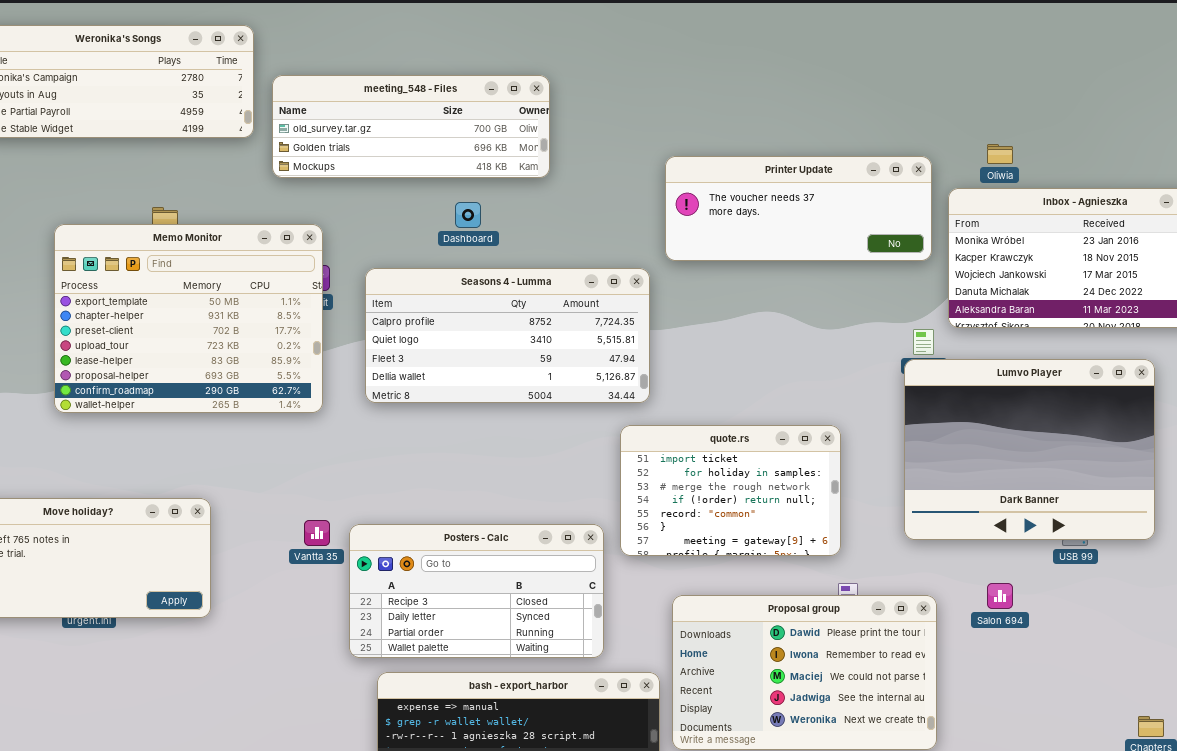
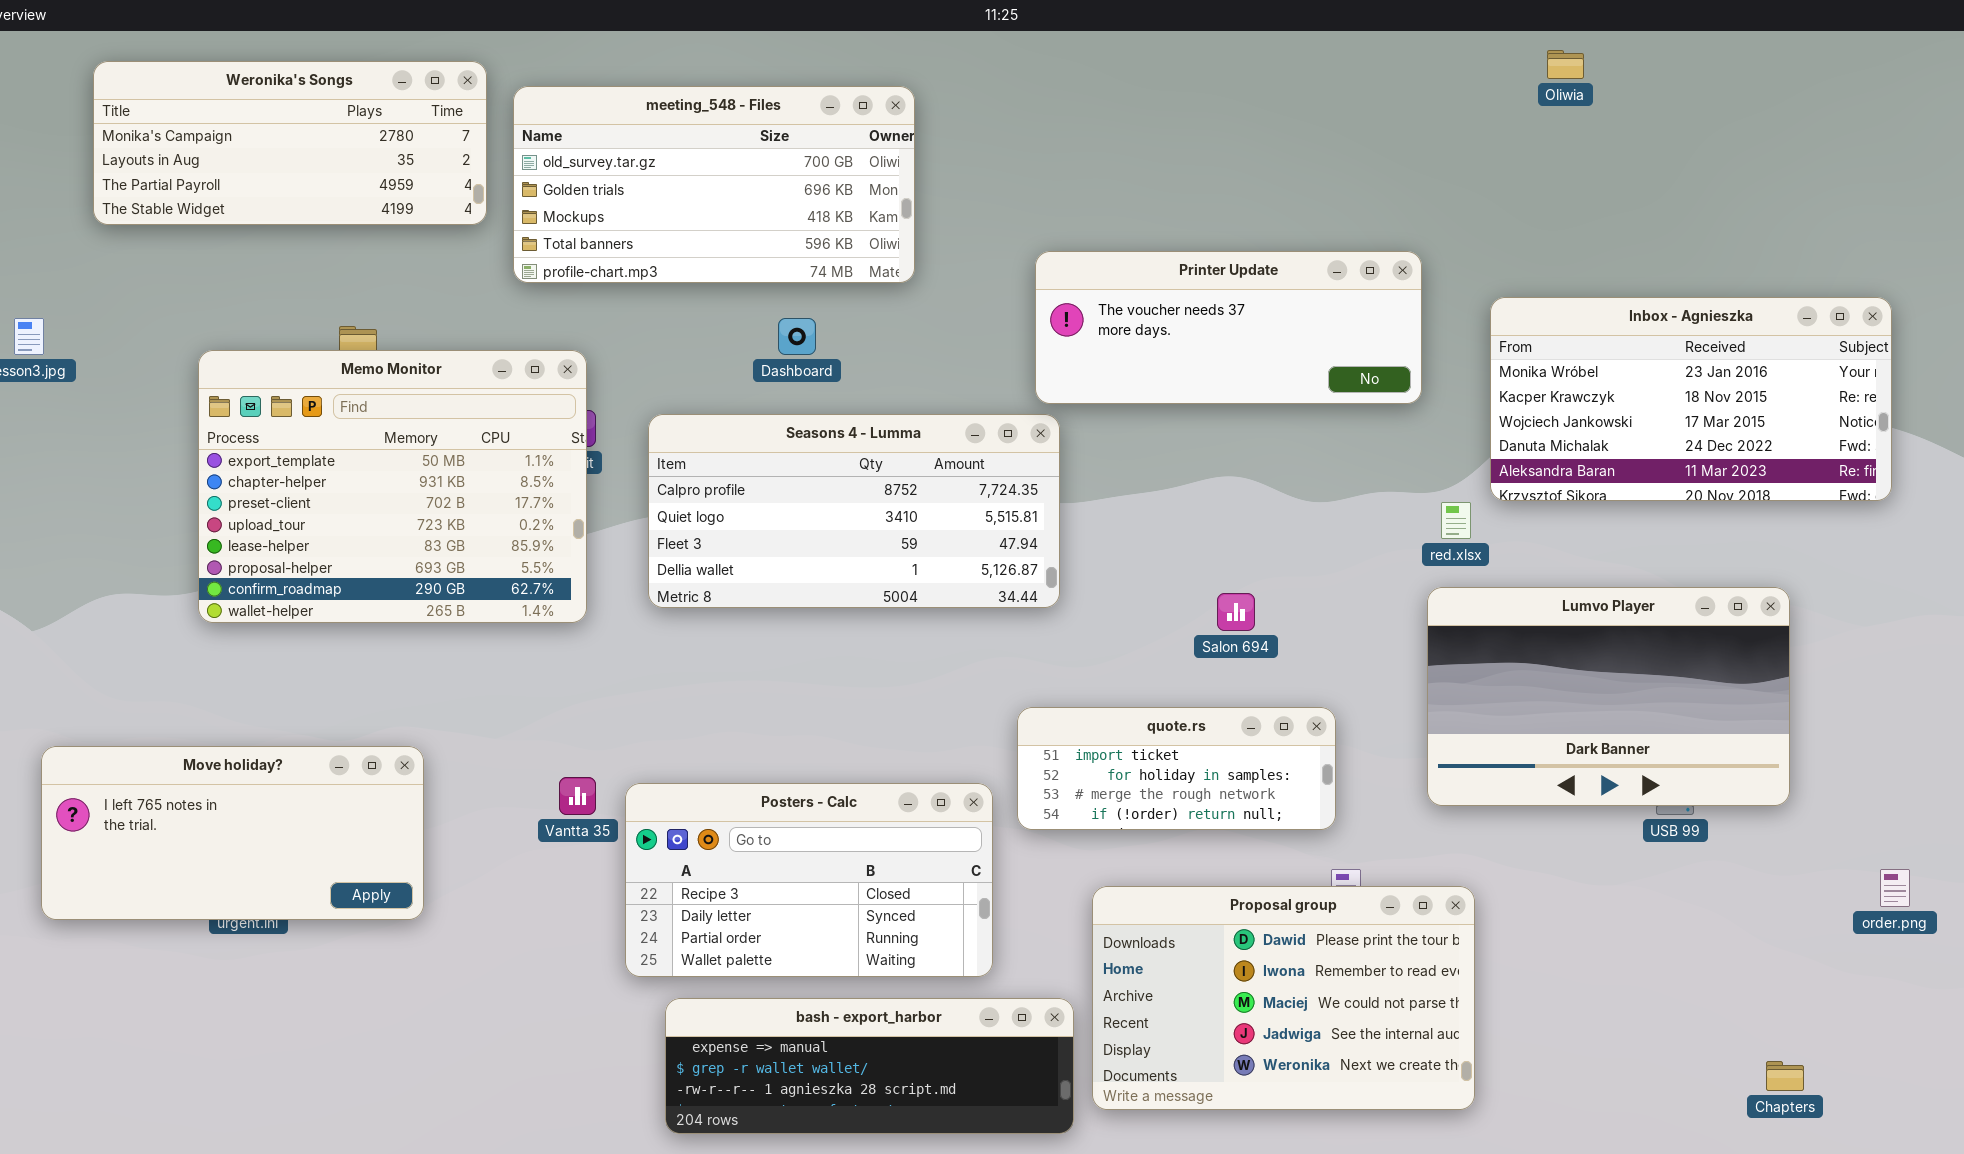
meeting_548 - Files: [272,75,550,178] -> [513,86,915,283], resized
Oliwia: [987,144,1013,164] -> [1547,50,1584,79], moved
Printer Update: [665,156,932,261] -> [1035,251,1422,404], moved
Lumvo Player: [904,359,1155,540] -> [1427,587,1790,806], resized
quote.rs: [620,425,841,556] -> [1017,707,1336,830], resized
Salon 694: [987,583,1013,609] -> [1217,593,1255,631], moved

